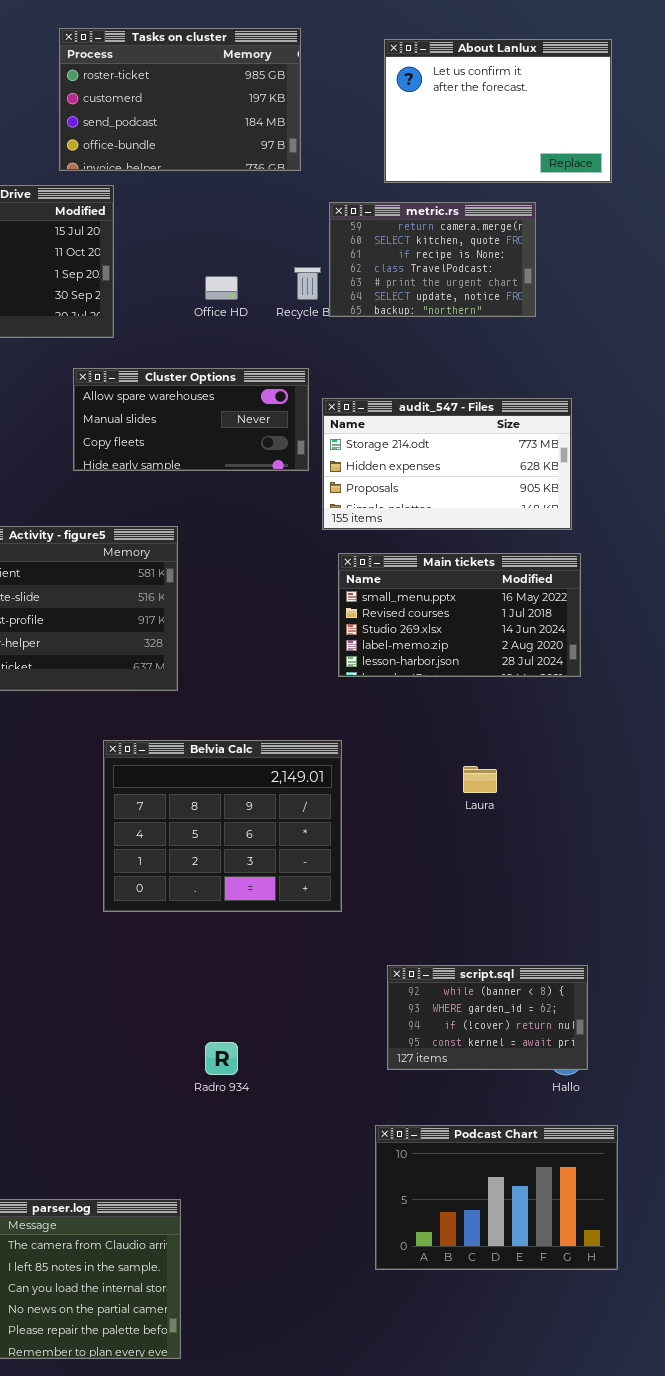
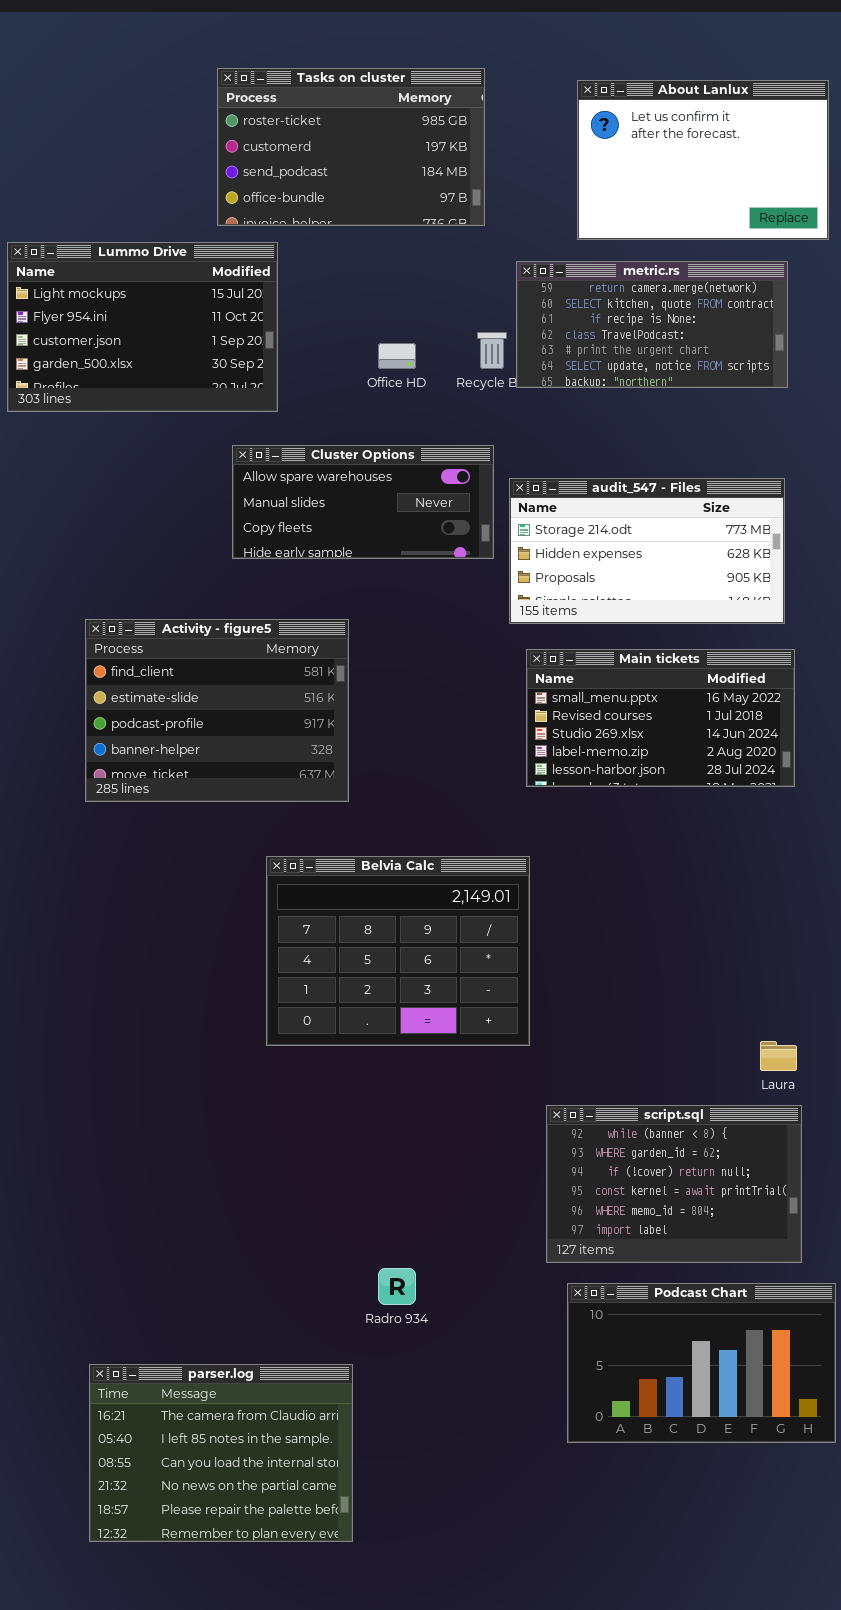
metric.rs: [329,202,536,317] -> [516,261,788,388], resized
Laura: [463,766,497,793] -> [760,1041,797,1071], moved
script.sql: [387,965,588,1070] -> [546,1105,802,1263], resized
Radro 934: [205,1042,238,1075] -> [378,1268,416,1305], moved

